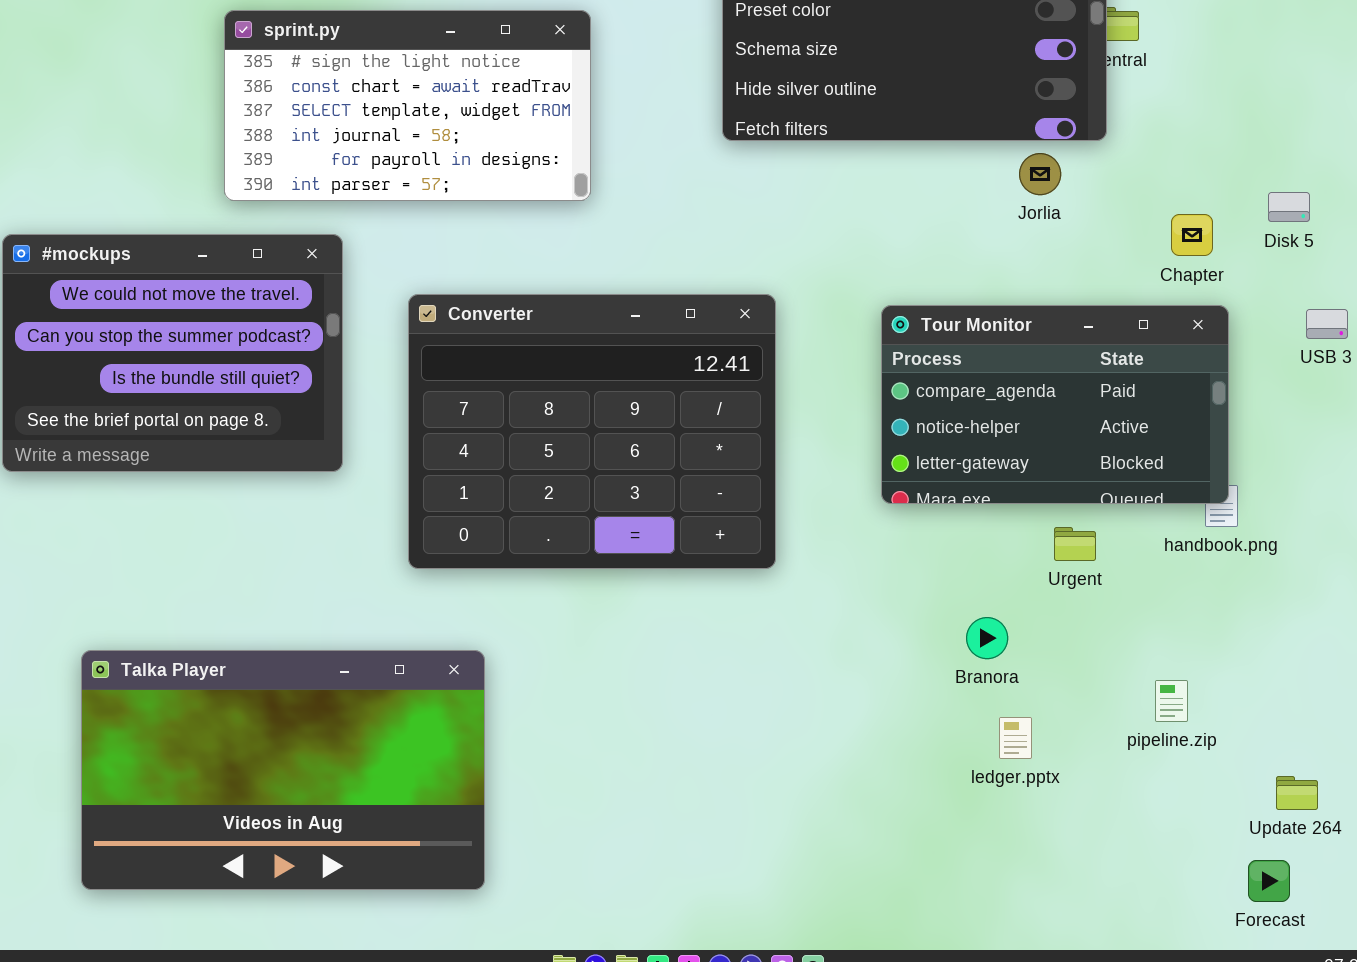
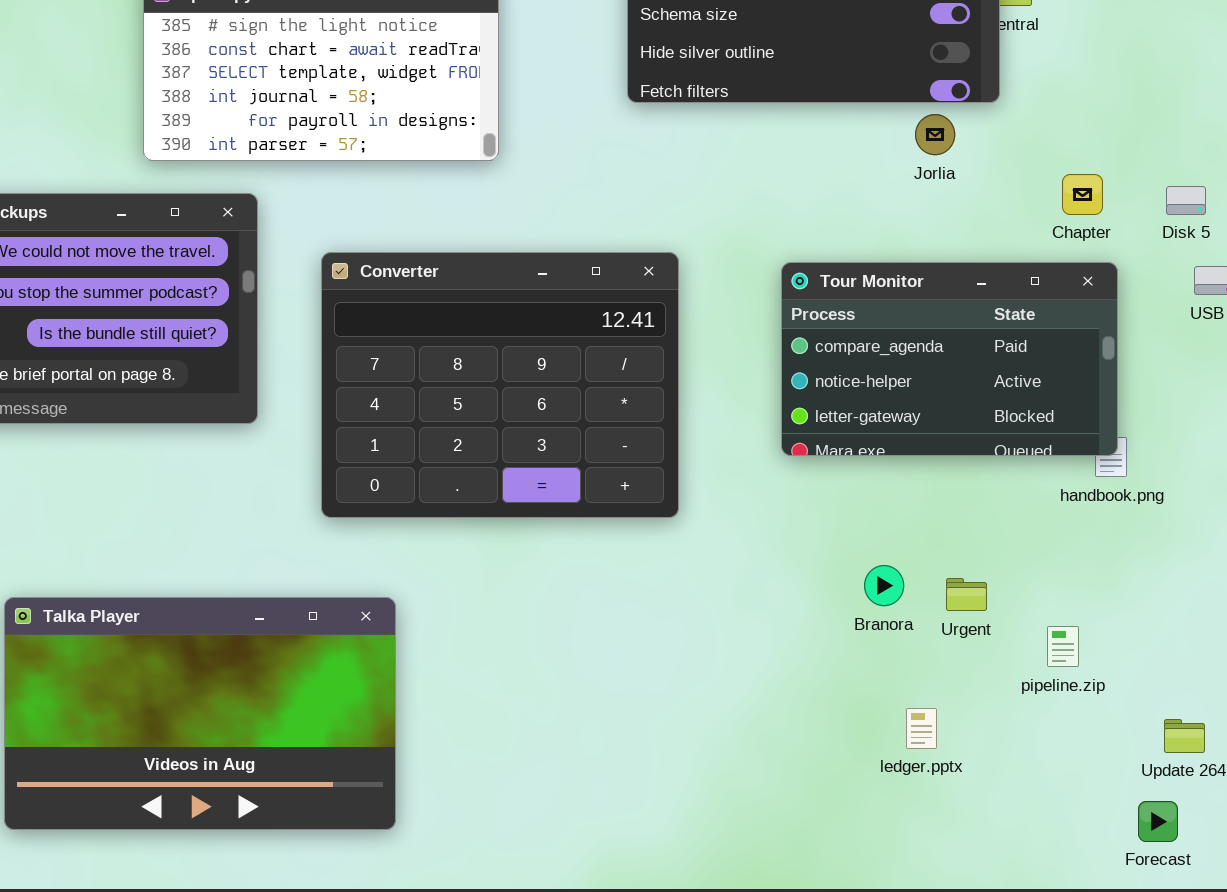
Disk 5: [1268,192,1310,222] -> [1166,186,1206,215], moved
Urgent: [1054,527,1096,561] -> [946,578,987,611], moved
ledger.pptx: [999,717,1032,759] -> [906,708,937,749], moved

